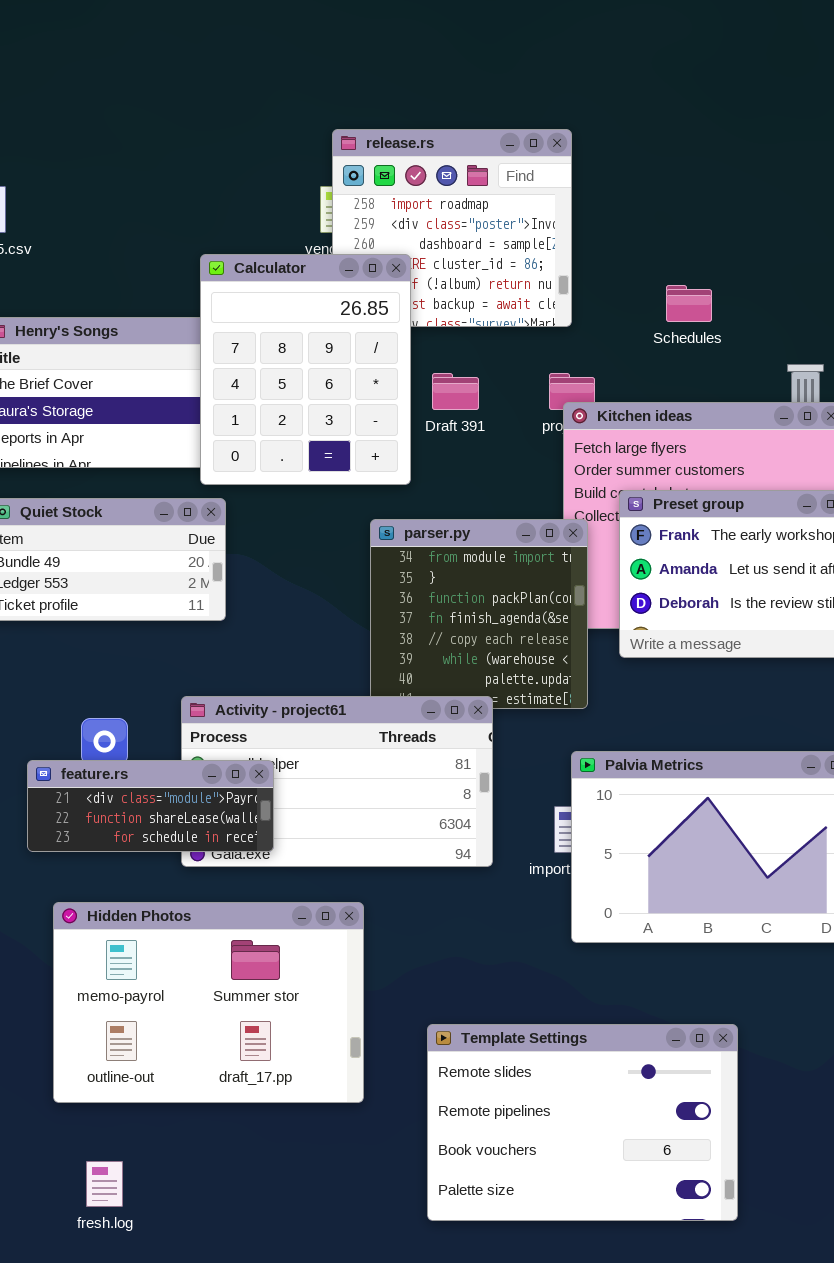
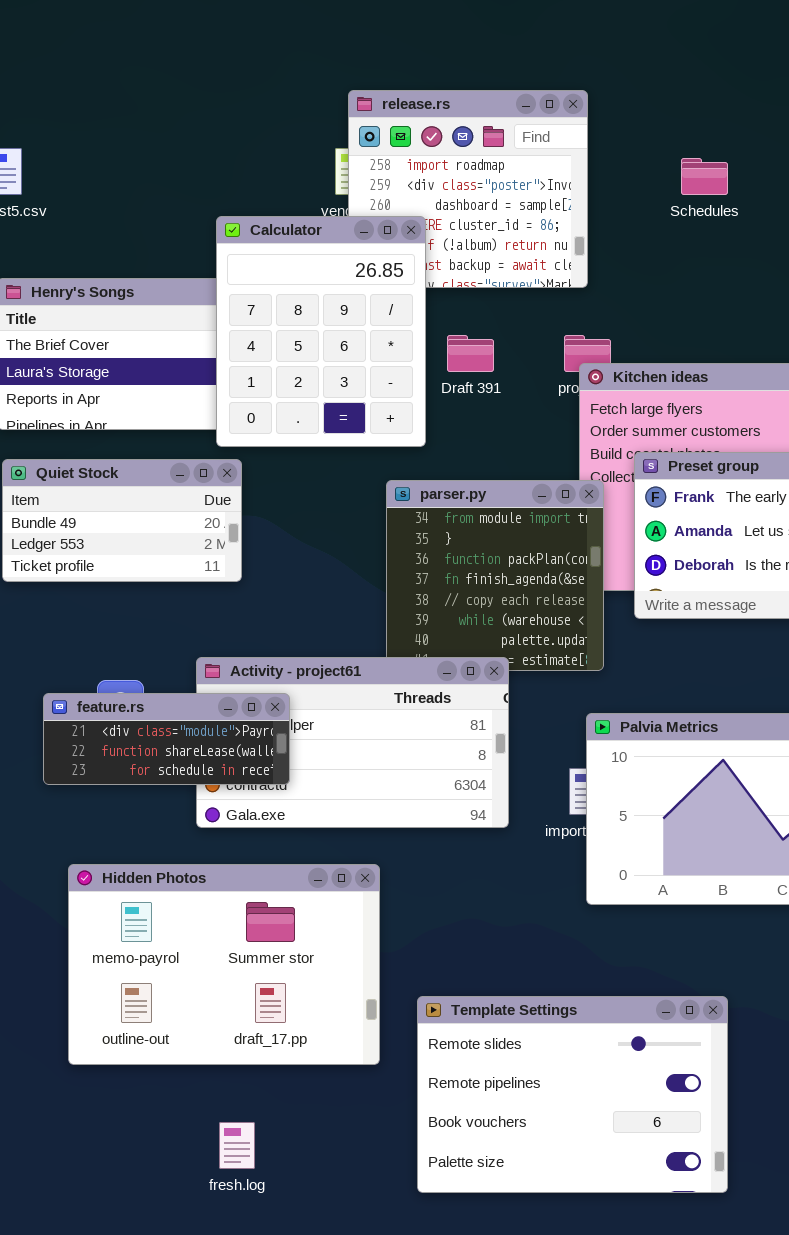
Schedules: [666,285,712,322] -> [681,158,728,195], moved
feature.rs: [27,760,274,852] -> [43,693,290,785], moved
Template Settings: [427,1024,738,1221] -> [417,996,728,1193], moved
fresh.log: [86,1161,123,1207] -> [219,1122,255,1169], moved

